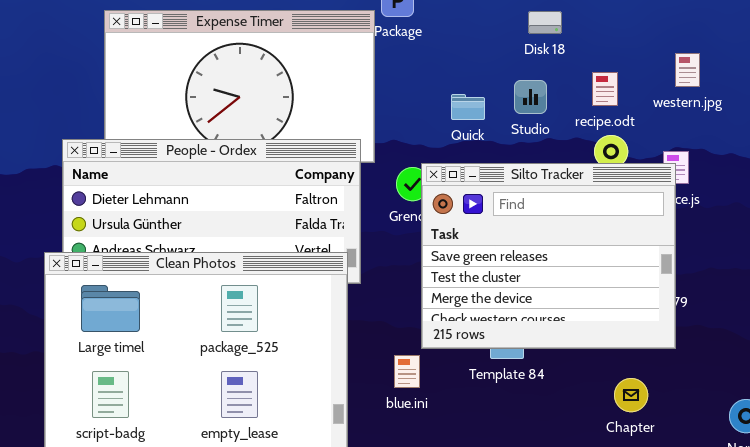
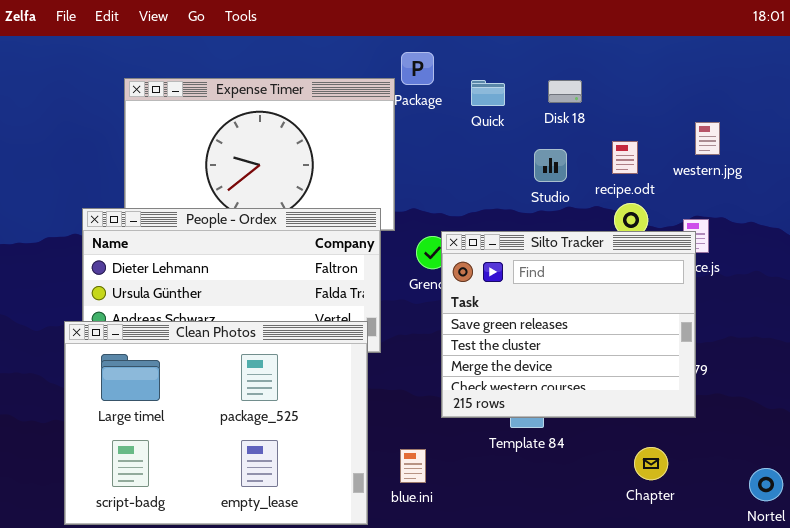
Quick: [451,94,485,120] -> [471,80,505,106], moved
blue.ini: [394,355,420,388] -> [400,449,426,483], moved

